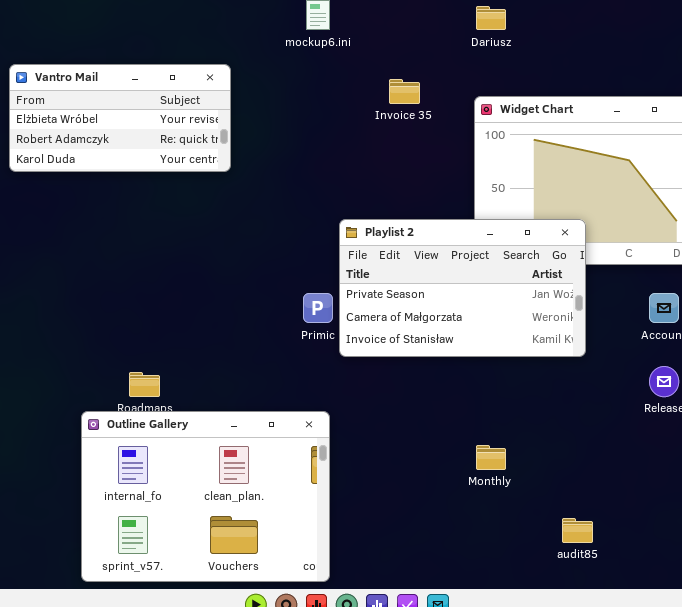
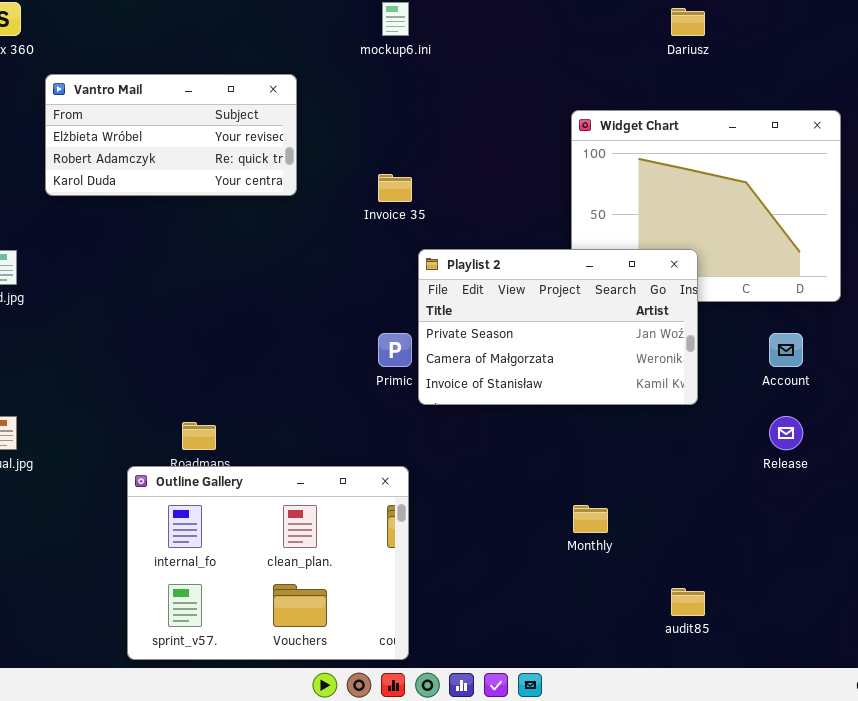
Dariusz: [476,6,506,30] -> [671,8,705,36], moved
Invoice 35: [389,79,420,104] -> [378,174,412,202], moved

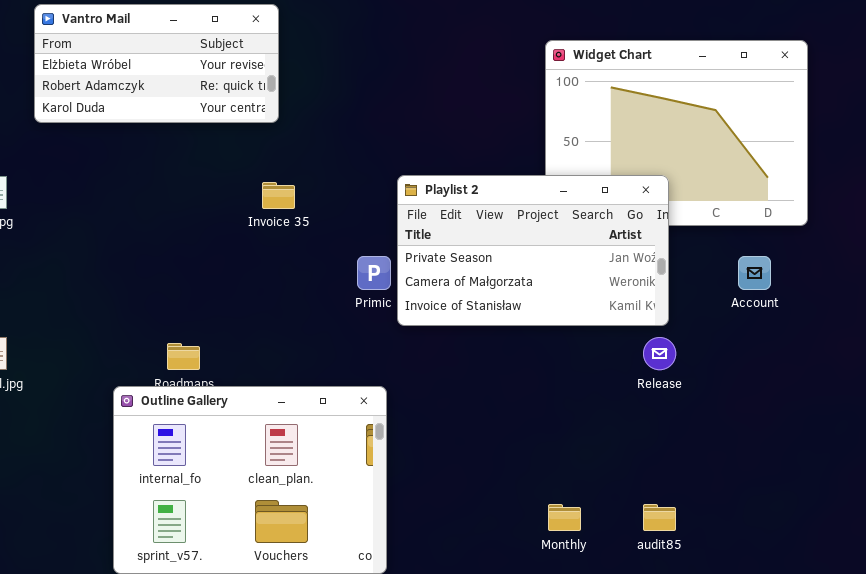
Invoice 35: [378,174,412,202] -> [262,182,295,209], moved
Release: [769,416,803,450] -> [643,337,676,370], moved
Monthly: [573,505,608,533] -> [548,504,581,531], moved

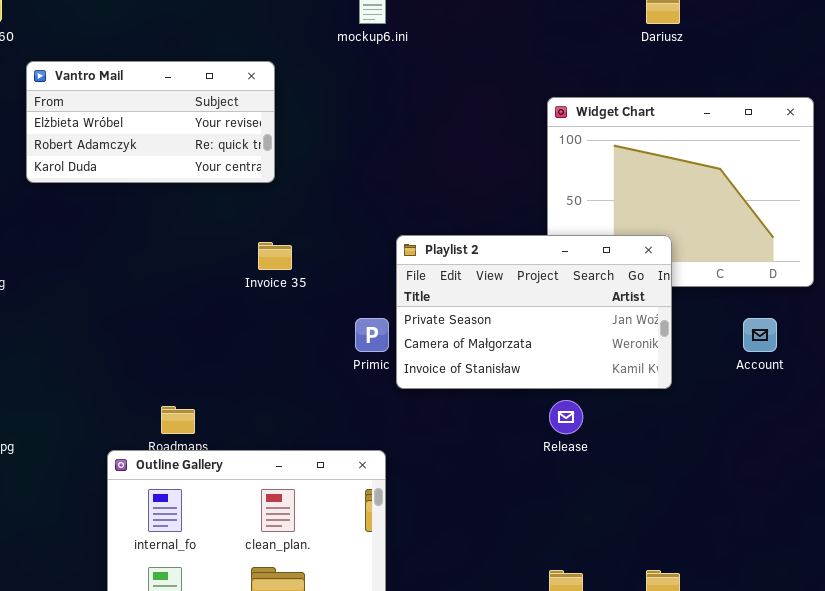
Release: [643,337,676,370] -> [549,400,583,434], moved

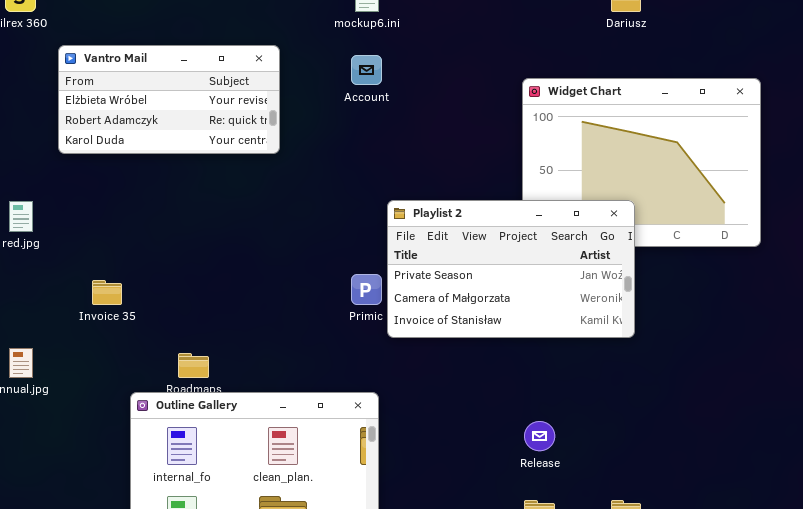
Invoice 35: [258,242,292,270] -> [92,280,122,305], moved
Account: [743,318,777,352] -> [351,55,382,85], moved
Release: [549,400,583,434] -> [524,421,555,451], moved

